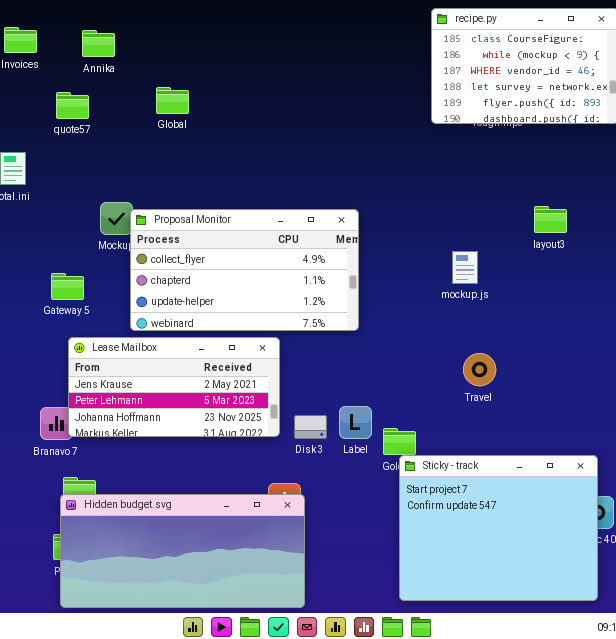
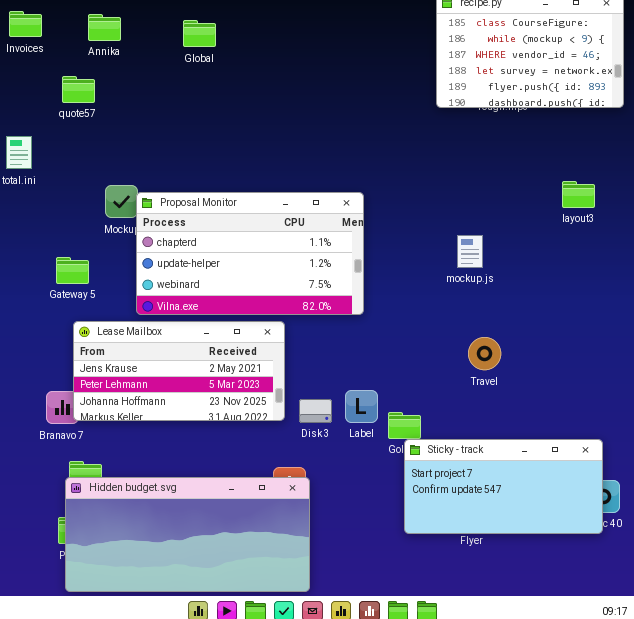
Global: [156,87,189,114] -> [183,20,216,47], moved
layout3: [534,206,567,233] -> [562,181,595,208], moved
Proposal Monitor: [130,209,359,331] -> [136,192,364,315], scrolled down 1 row
Sticky - track: [399,455,598,601] -> [404,439,603,534], resized

